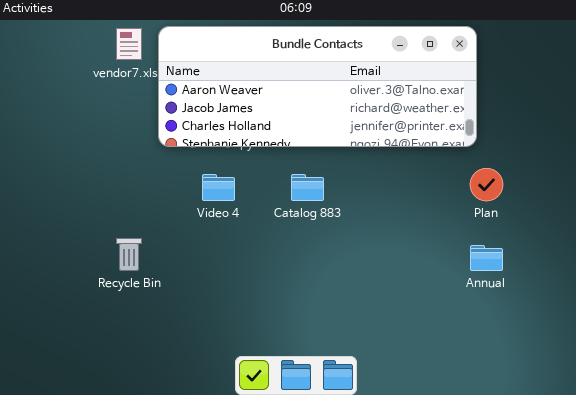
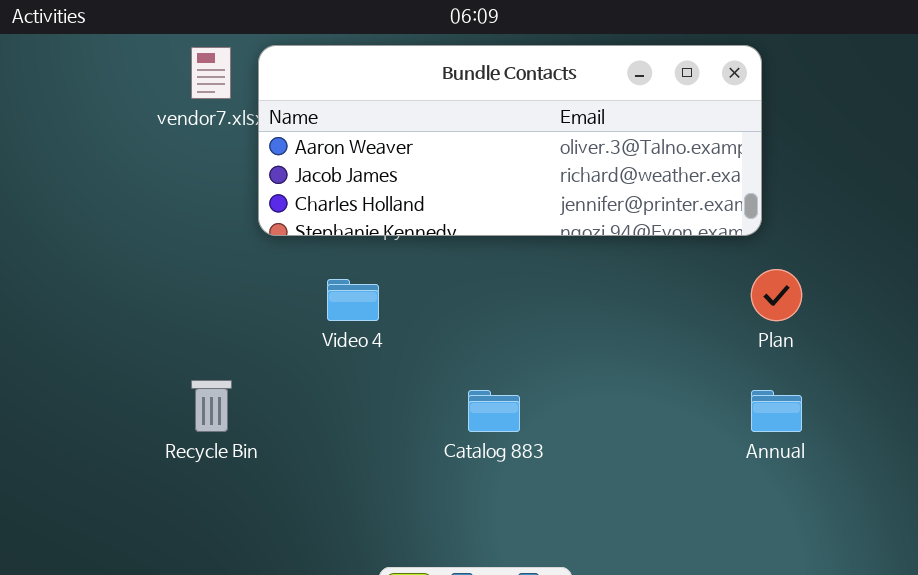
Catalog 883: [291,174,324,201] -> [468,390,520,432], moved

